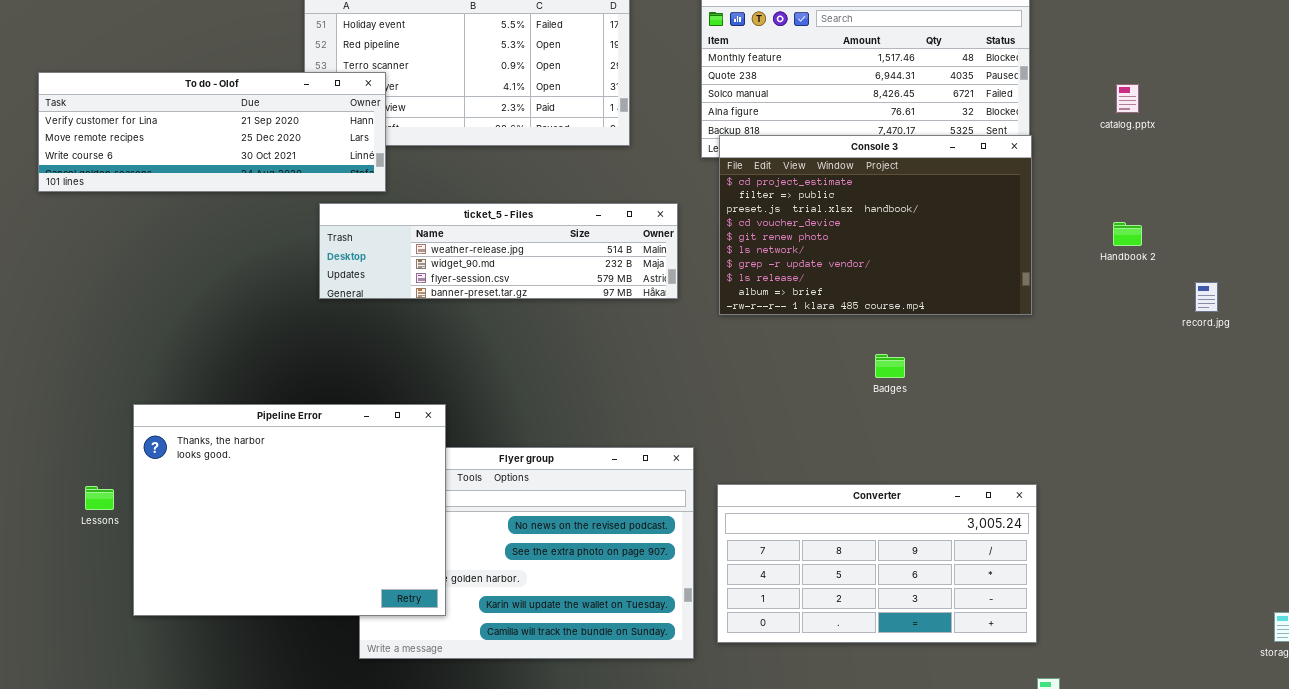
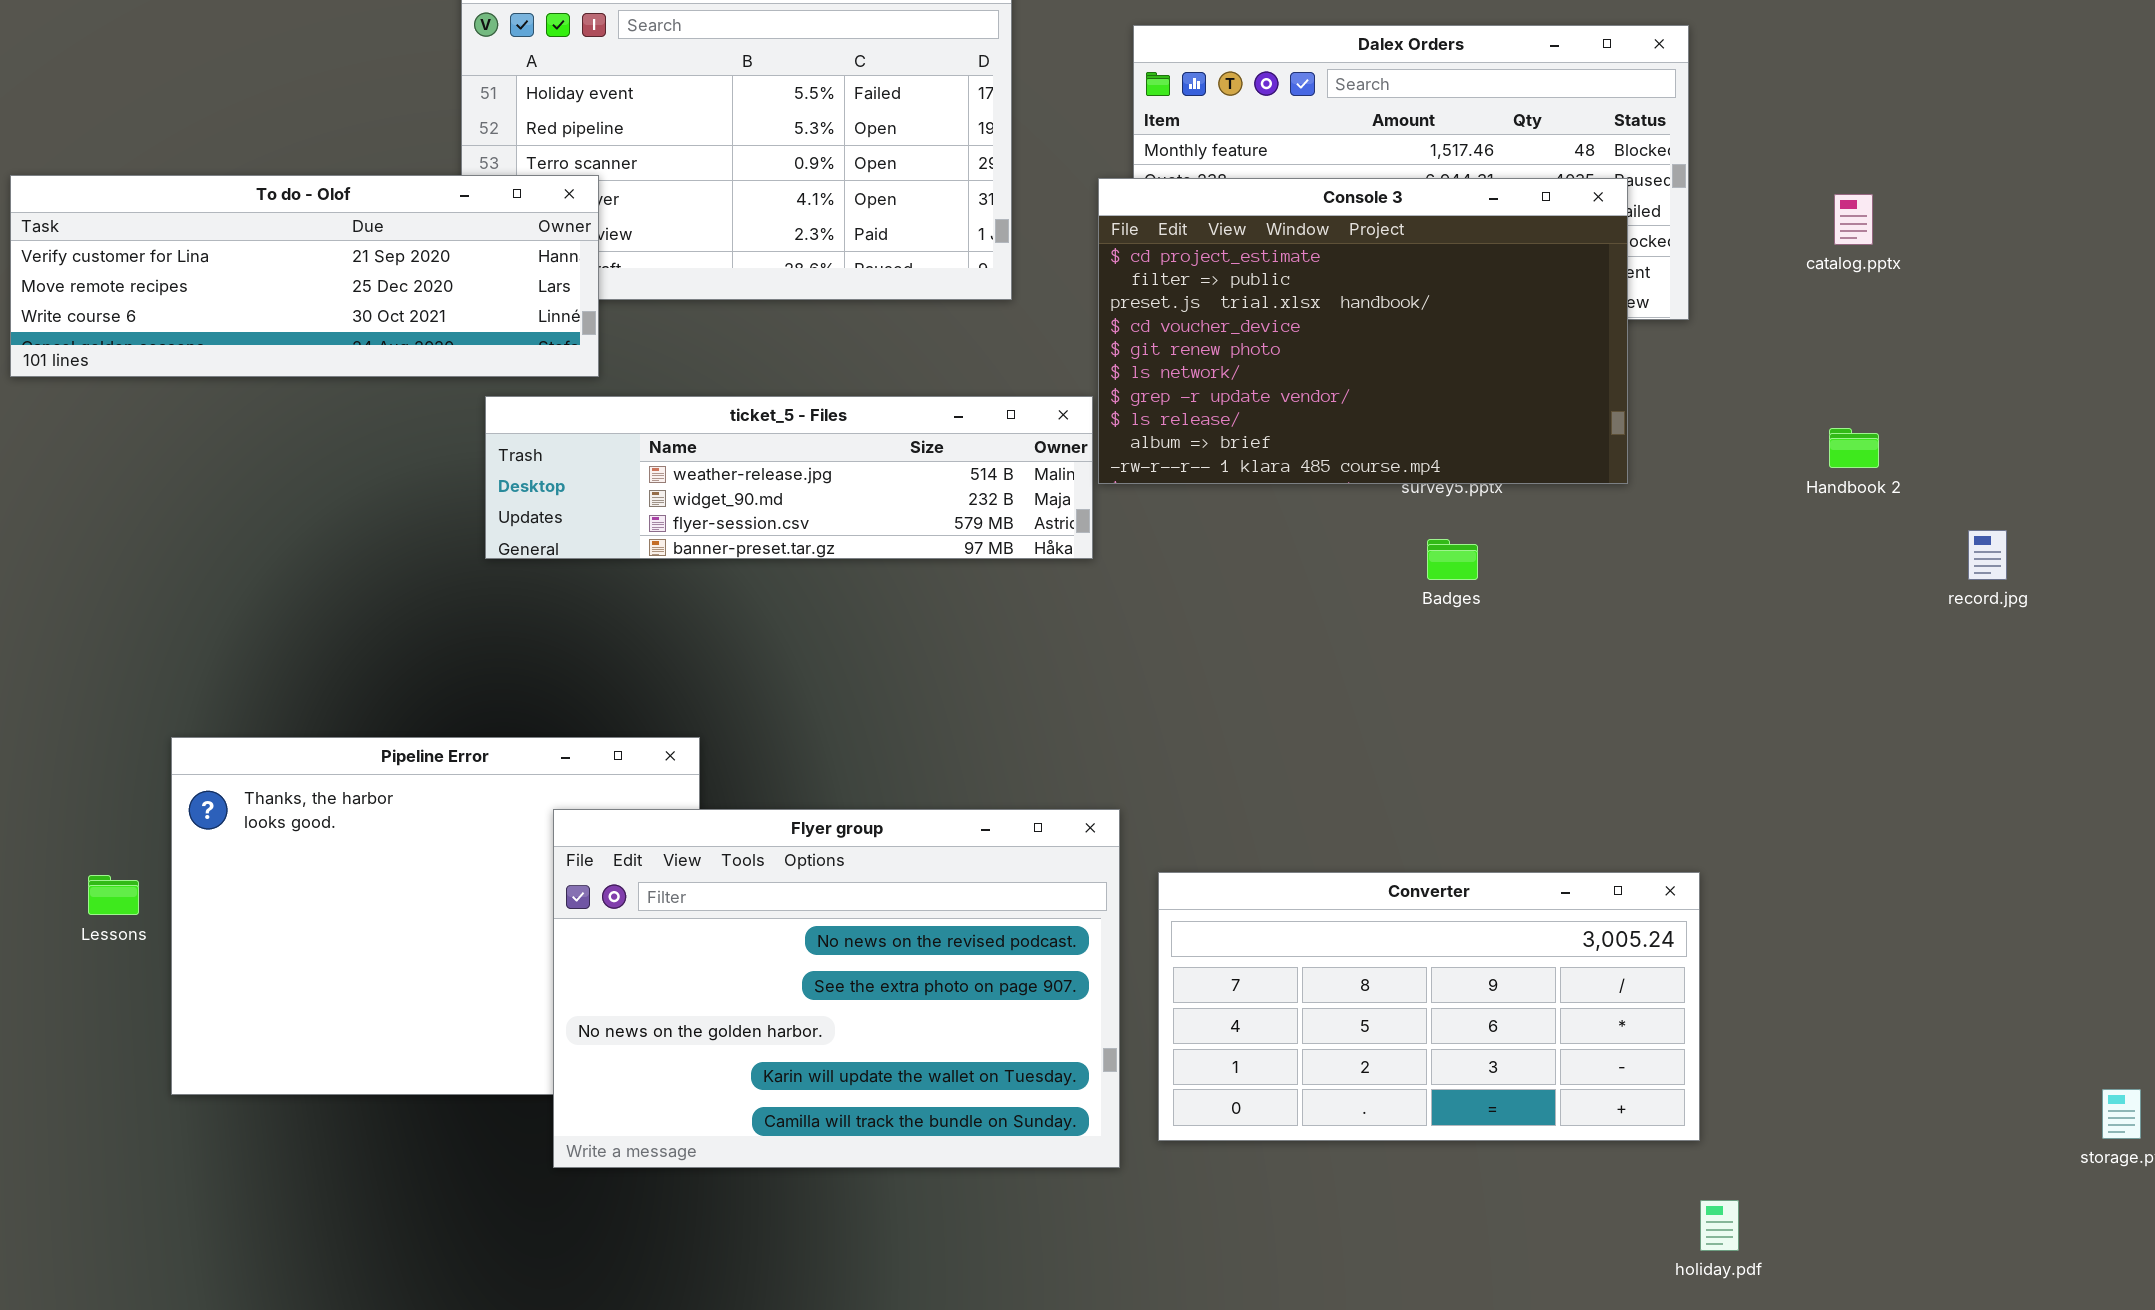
Console 3: [719,135,1032,315] -> [1098,178,1628,484], moved
Badges: [875,354,905,378] -> [1427,539,1478,580], moved
Flyer group: [359,447,694,659] -> [553,809,1120,1168], raised

